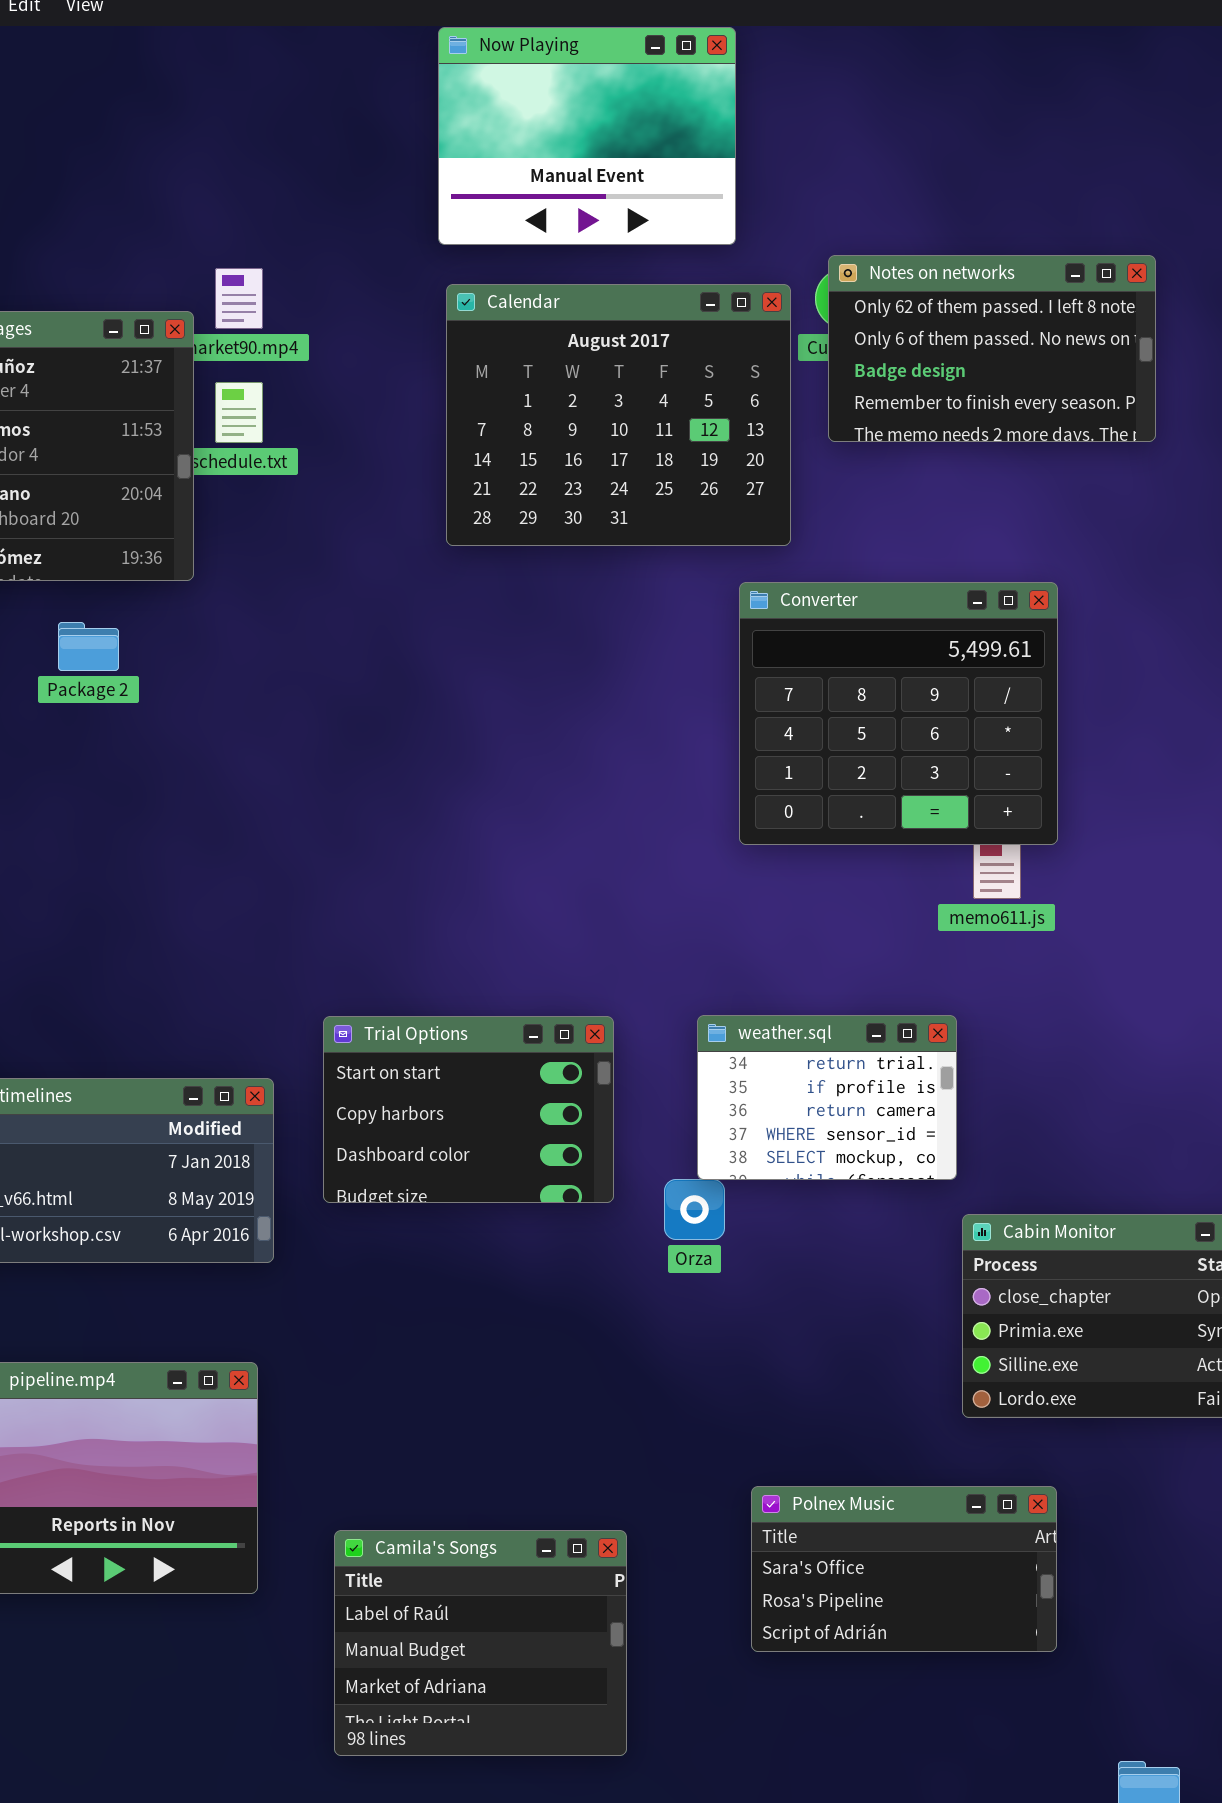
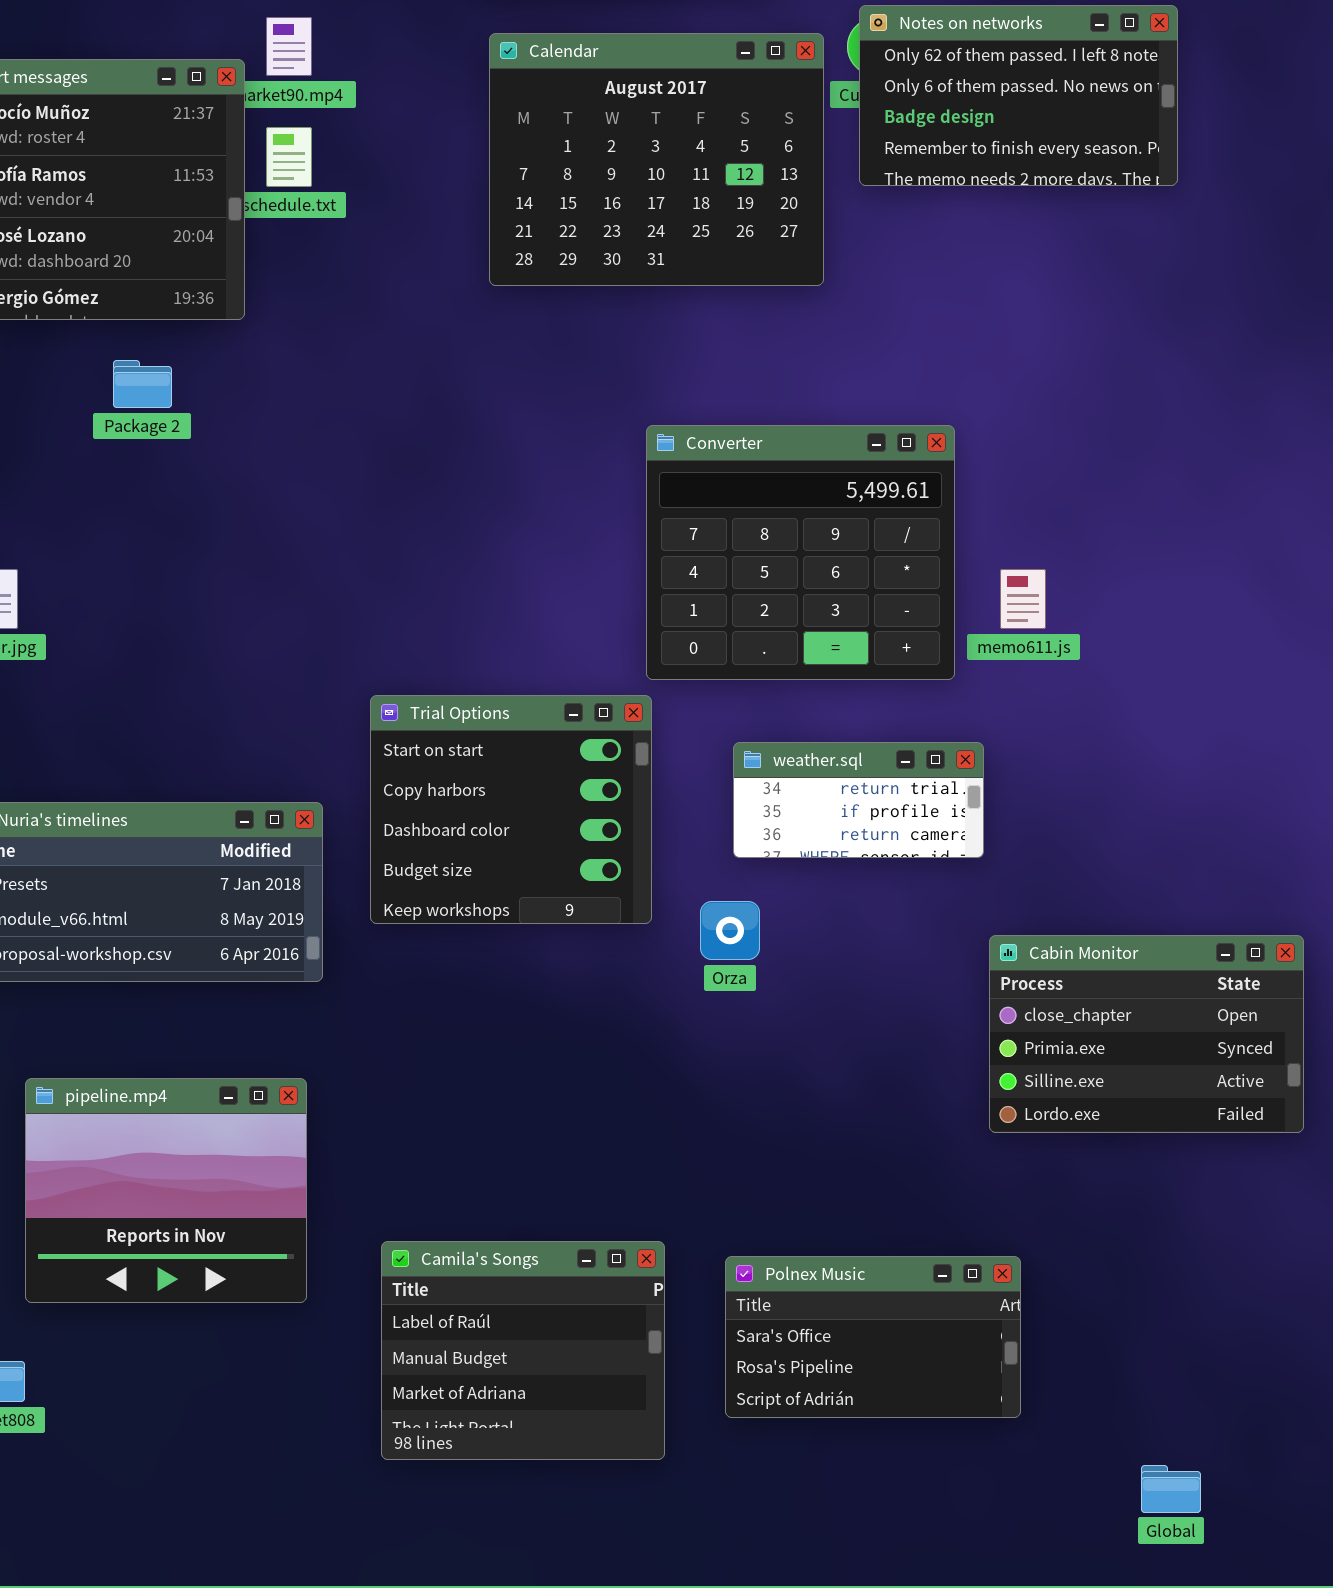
Converter: [739,582,1058,845] -> [646,425,955,680], moved
weather.sql: [697,1015,957,1180] -> [733,742,984,858], resized
Trial Options: [323,1016,614,1203] -> [370,695,652,924], resized
Polnex Music: [751,1486,1057,1652] -> [725,1256,1021,1418], moved

